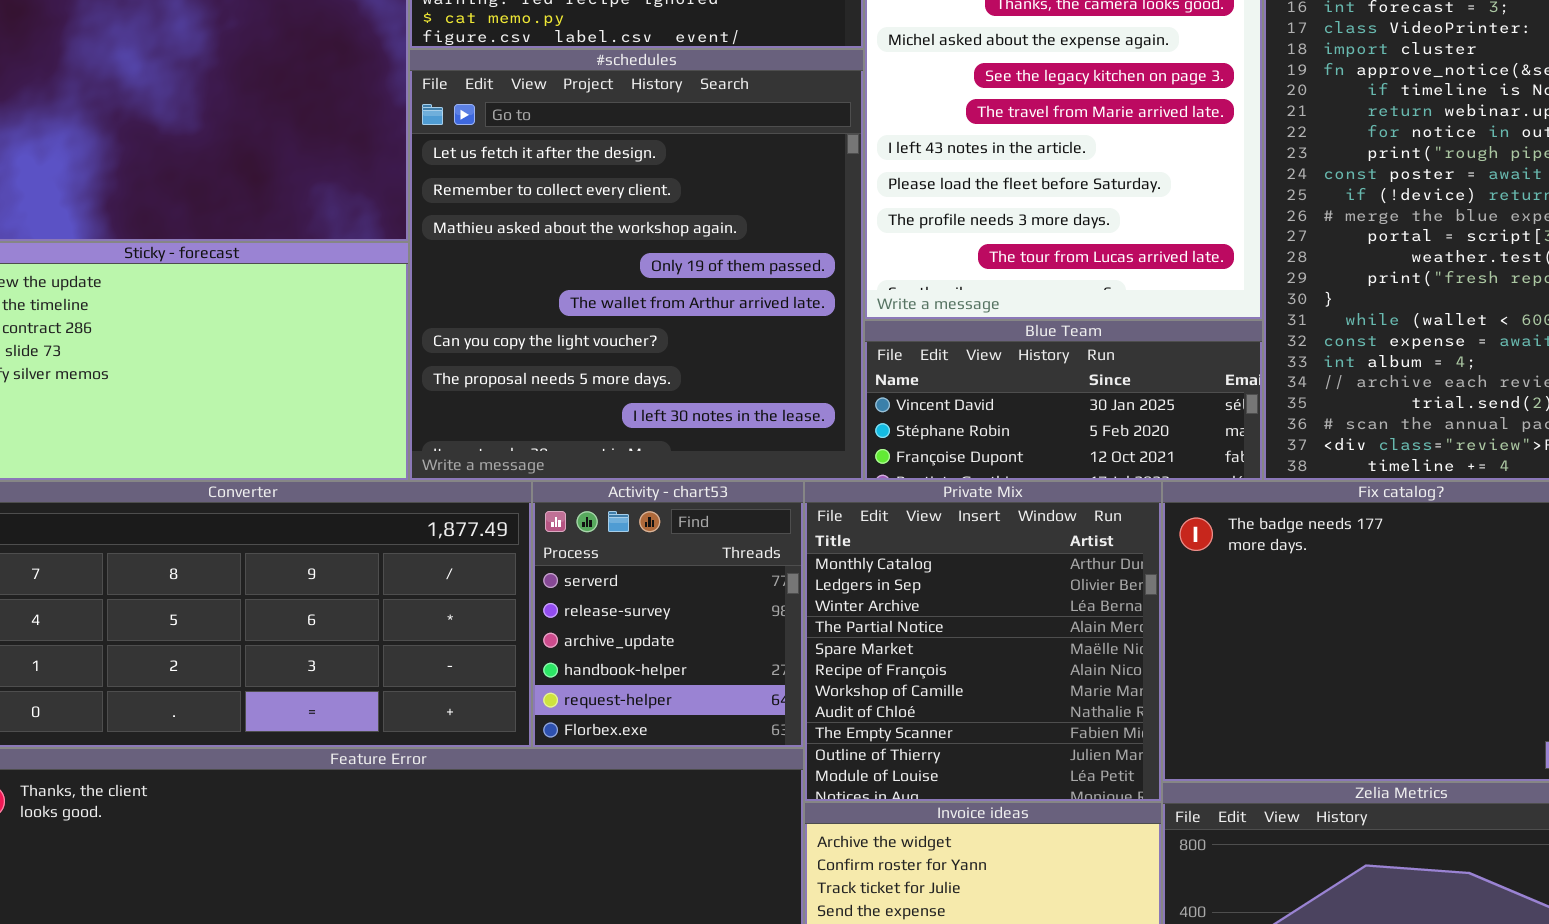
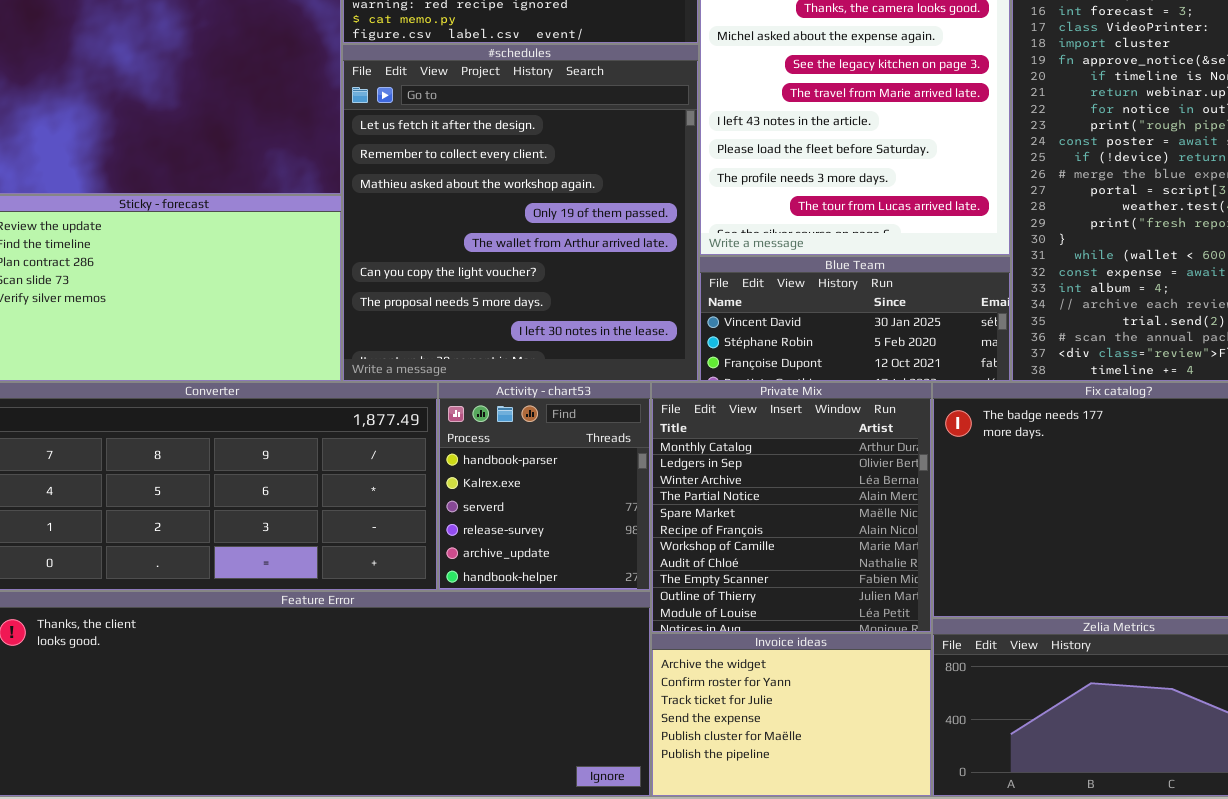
Activity - chart53: [532,481,804,748] -> [438,382,651,591], scrolled up 2 rows

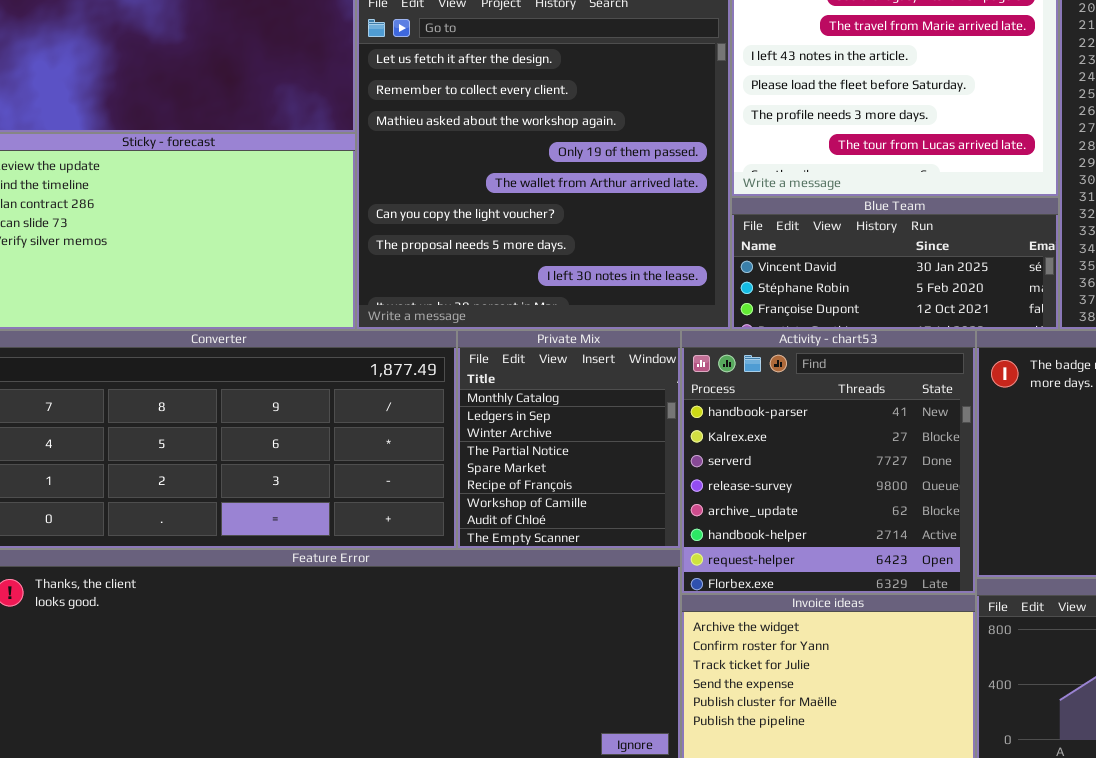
Activity - chart53: [438,382,651,591] -> [681,330,976,594], moved, resized
Private Mix: [651,382,932,633] -> [457,330,681,549], moved, resized

